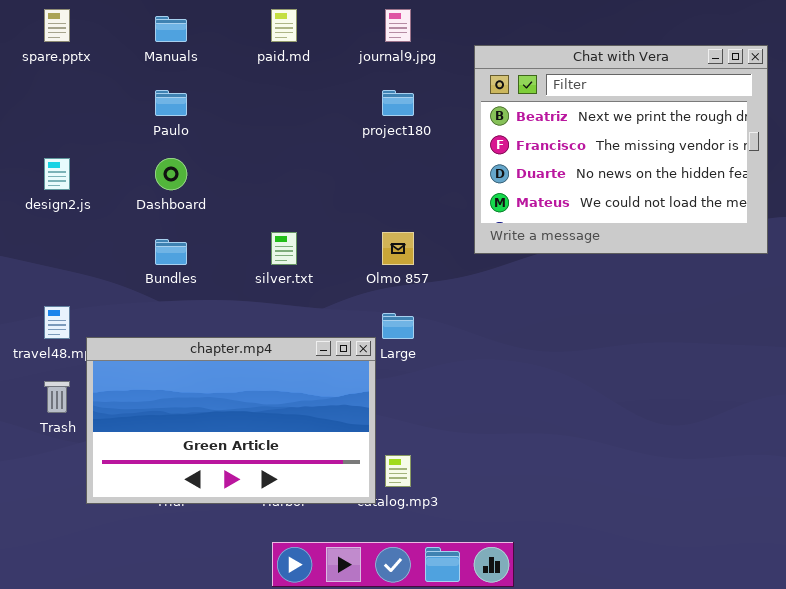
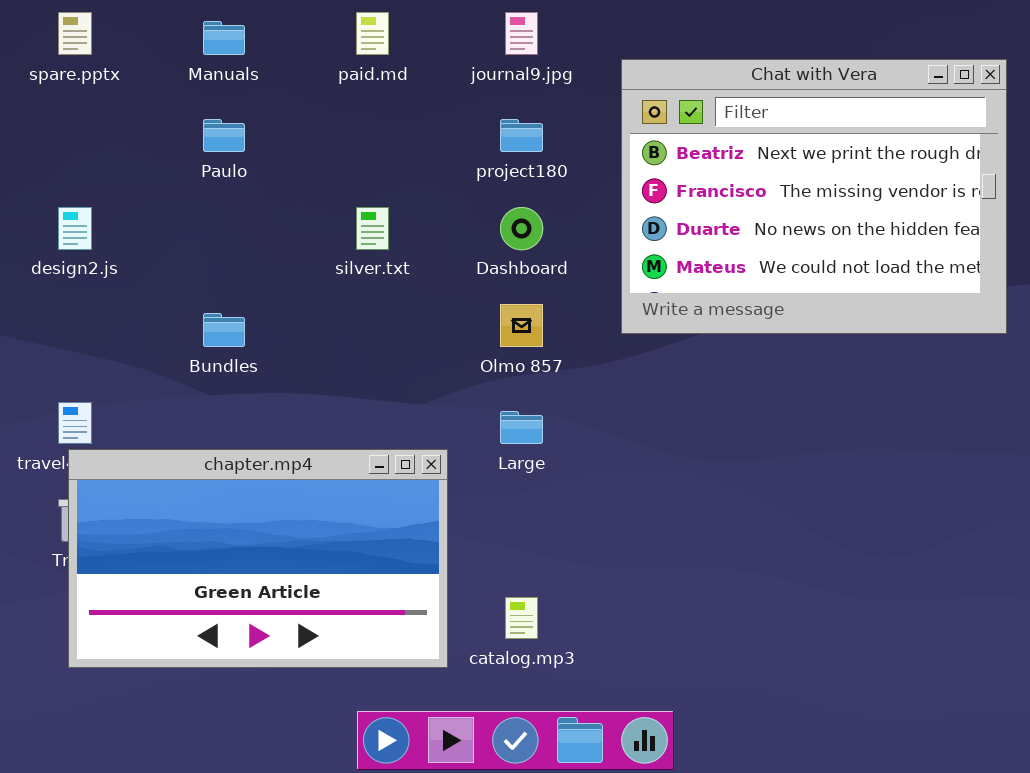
Dashboard: [155,158,187,190] -> [500,207,543,250], moved
silver.txt: [271,232,297,265] -> [356,207,389,250], moved
chapter.mp4: [86,337,376,504] -> [68,449,448,668], moved

